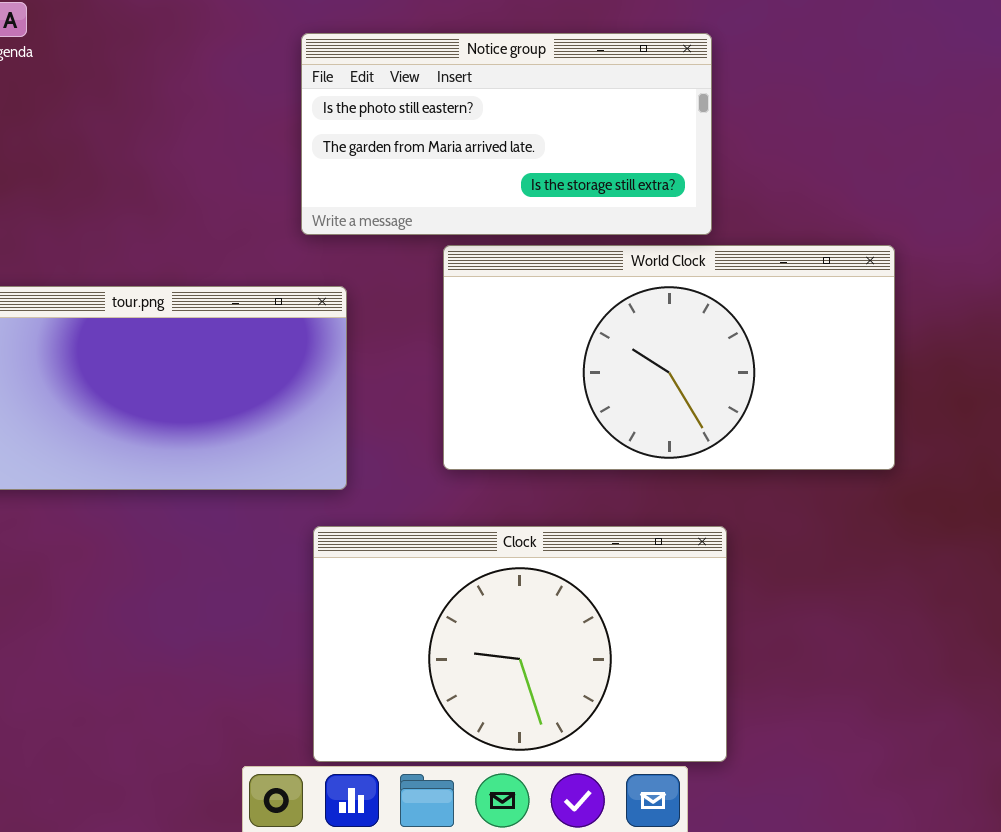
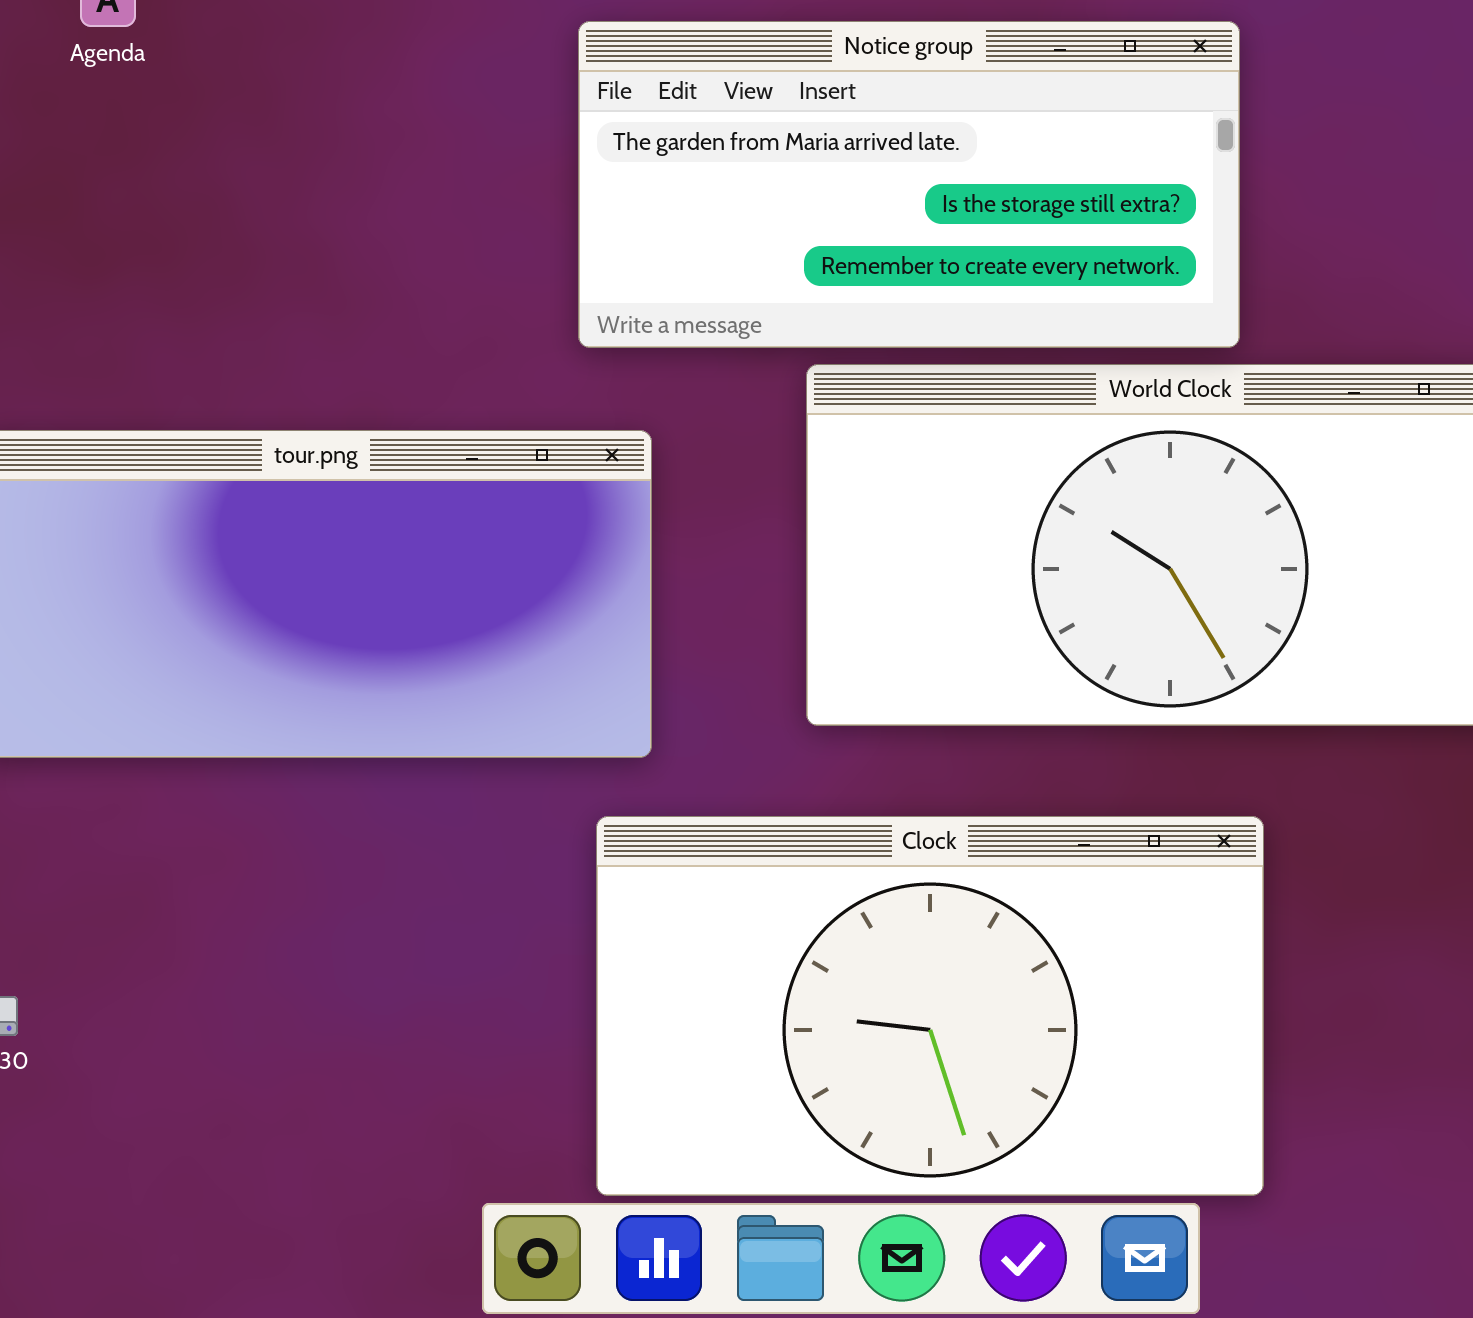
Notice group: [301,33,712,235] -> [578,21,1240,348], scrolled down 1 row

